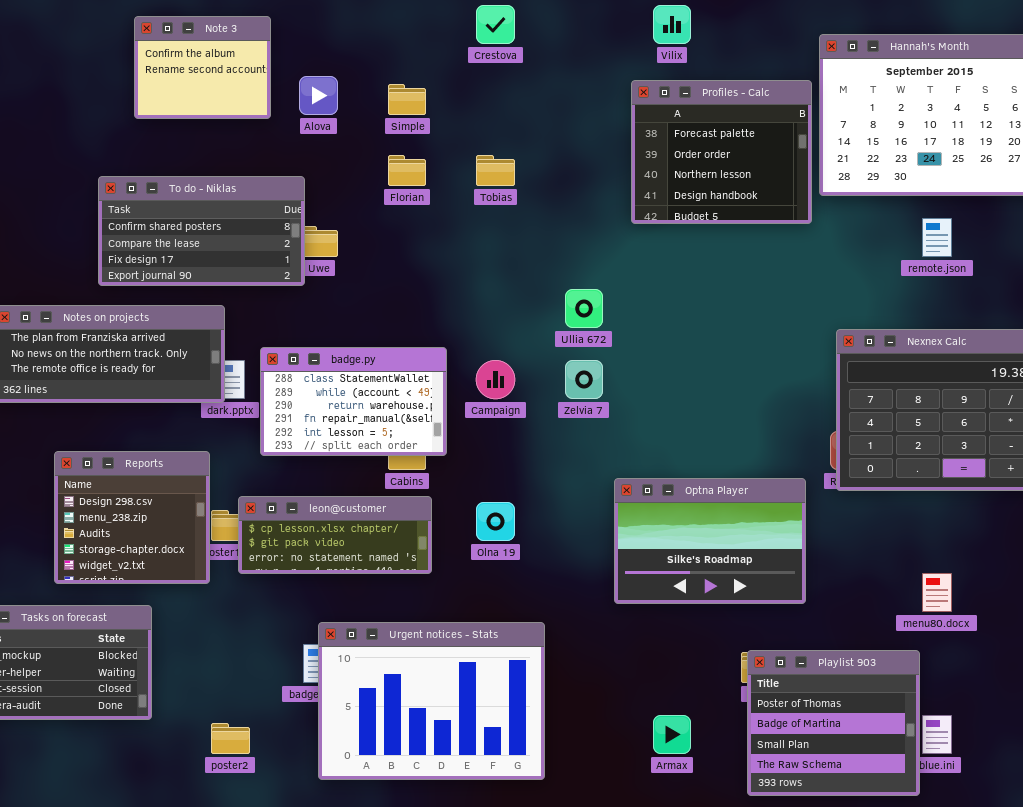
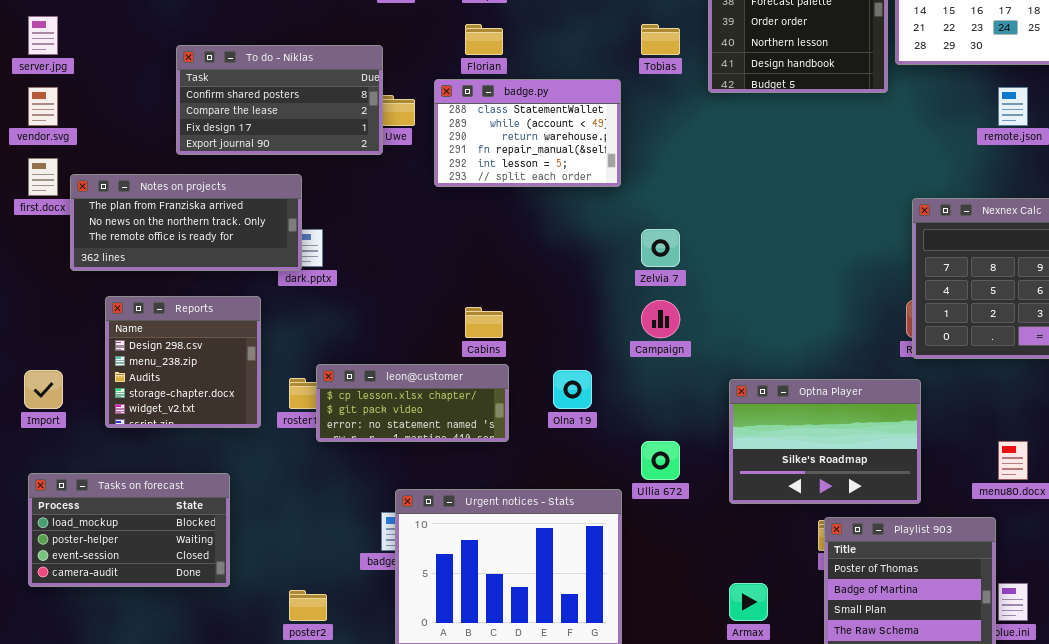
Tobias: [476,155,515,186] -> [641,24,680,55], moved
Ullia 672: [565,289,603,328] -> [641,441,680,480], moved
badge.py: [260,347,447,456] -> [434,79,621,187], moved
Campaign: [476,360,515,399] -> [641,300,680,338], moved
Reports: [54,451,210,584] -> [105,296,261,428], moved
Optna Player: [614,478,806,604] -> [729,379,921,504], moved

